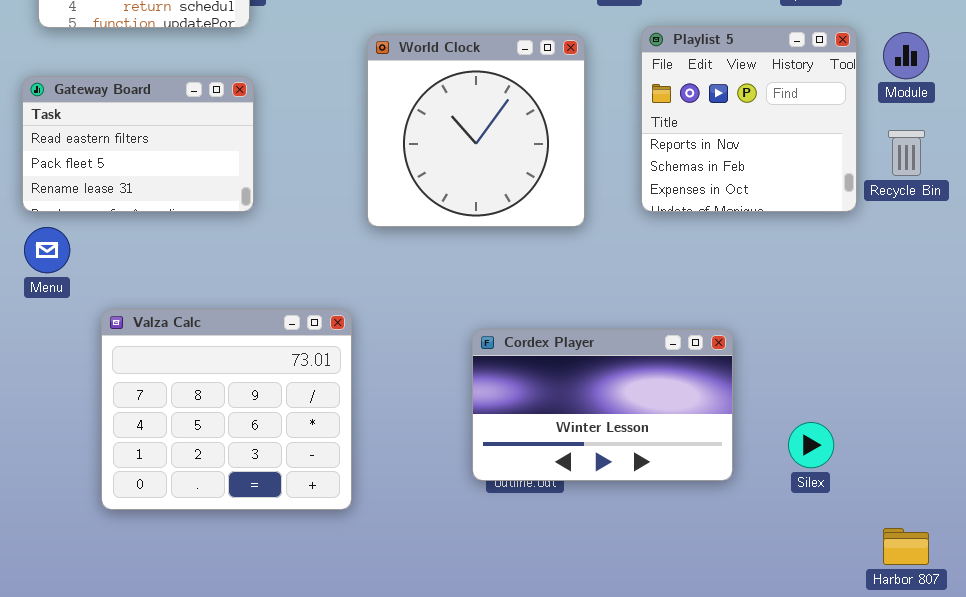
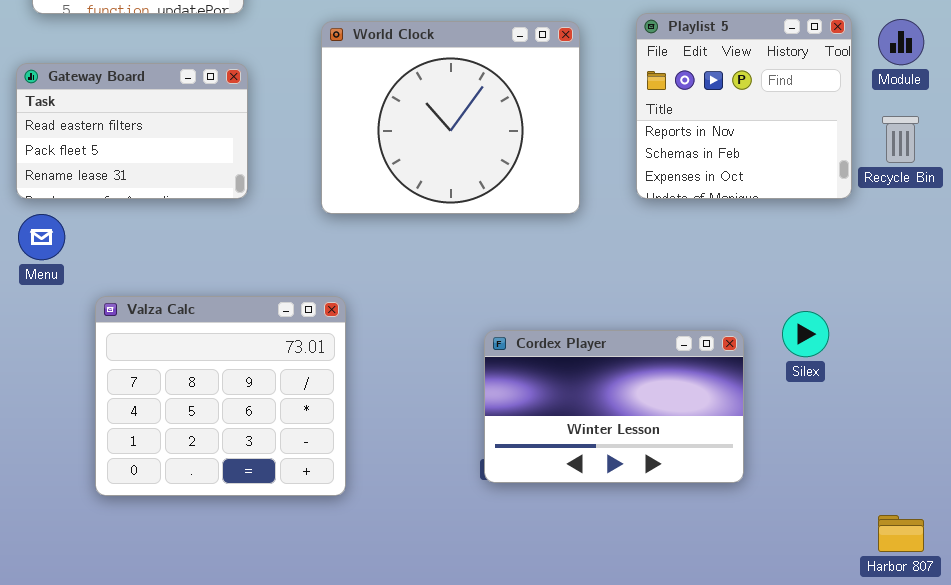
World Clock: [367,34,585,227] -> [321,21,580,214], resized
Cordex Player: [472,329,733,481] -> [484,330,744,483], moved
Silex: [788,422,834,468] -> [782,311,829,357], moved

